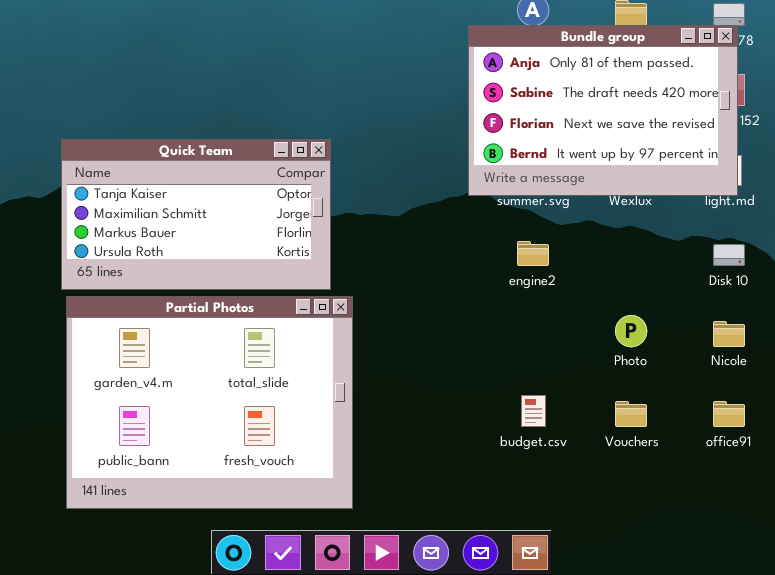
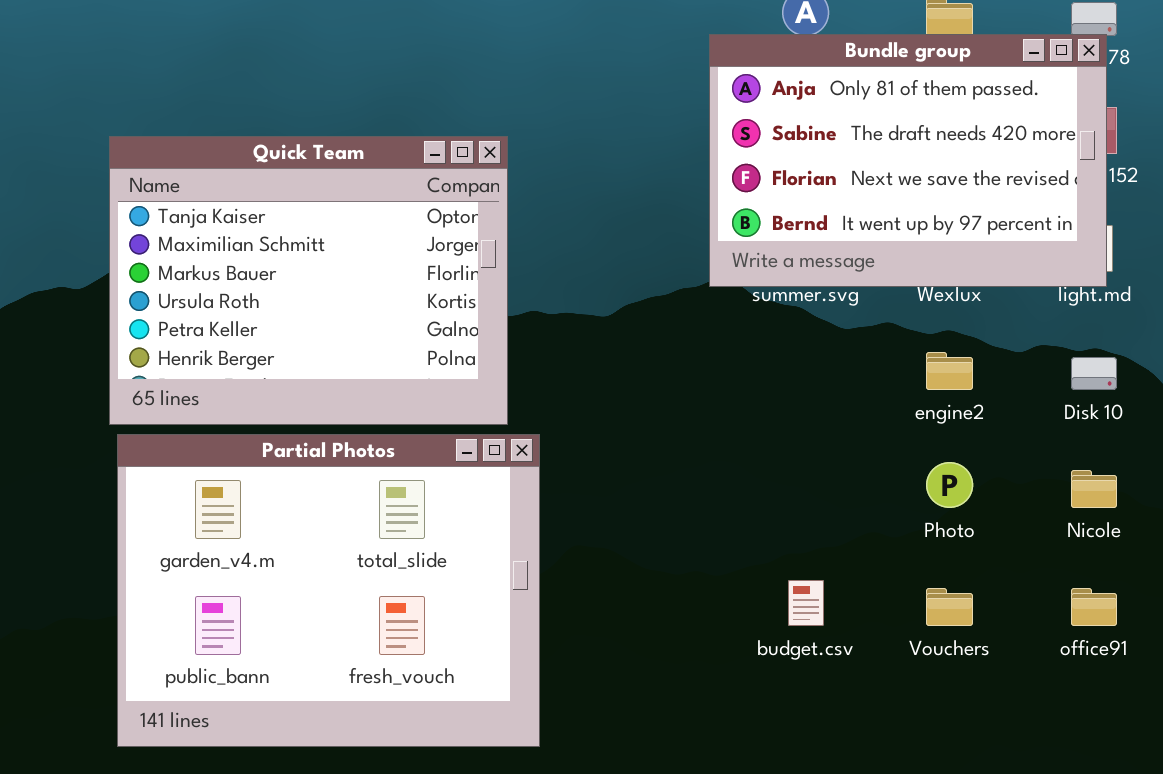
Quick Team: [61,139,331,290] -> [109,136,508,425], resized
engine2: [517,241,549,266] -> [926,352,973,390], moved

